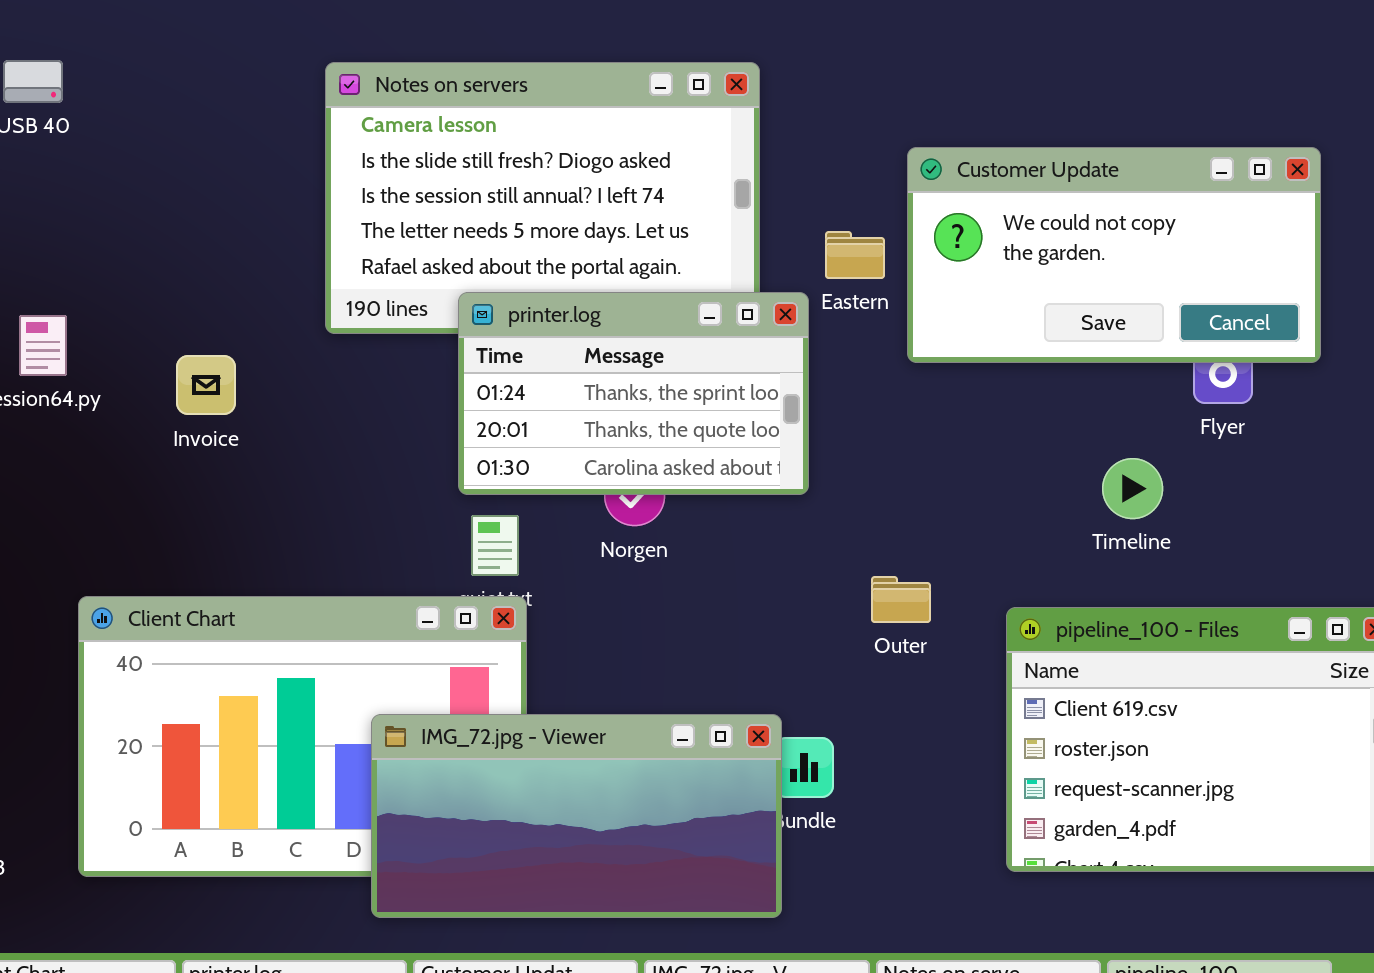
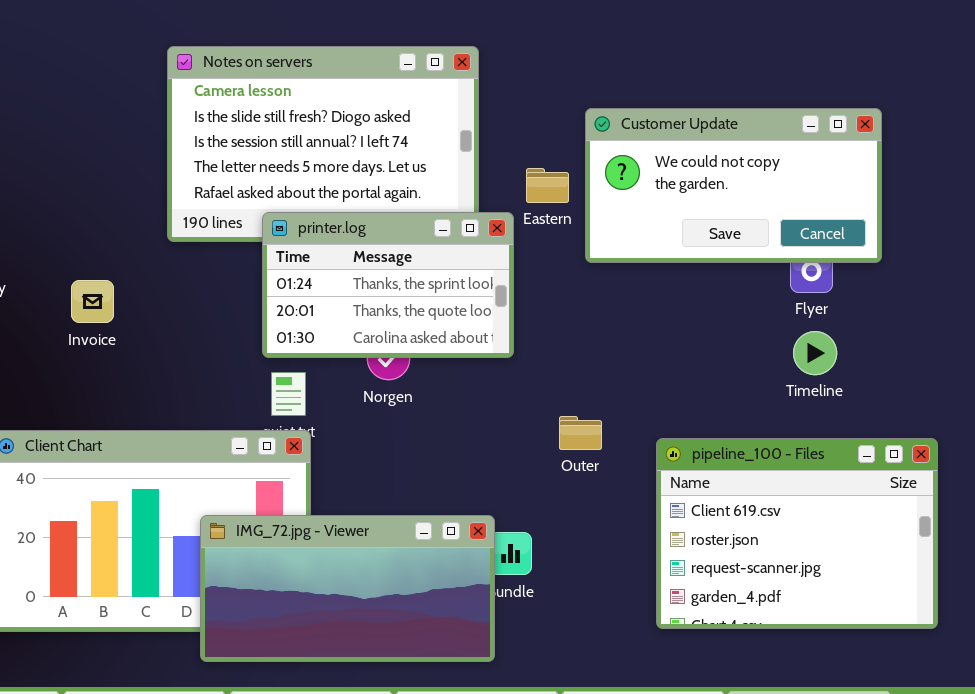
Invoice: [176,355,236,415] -> [71,280,114,323], moved
Timeline: [1102,458,1163,519] -> [793,331,837,375], moved

